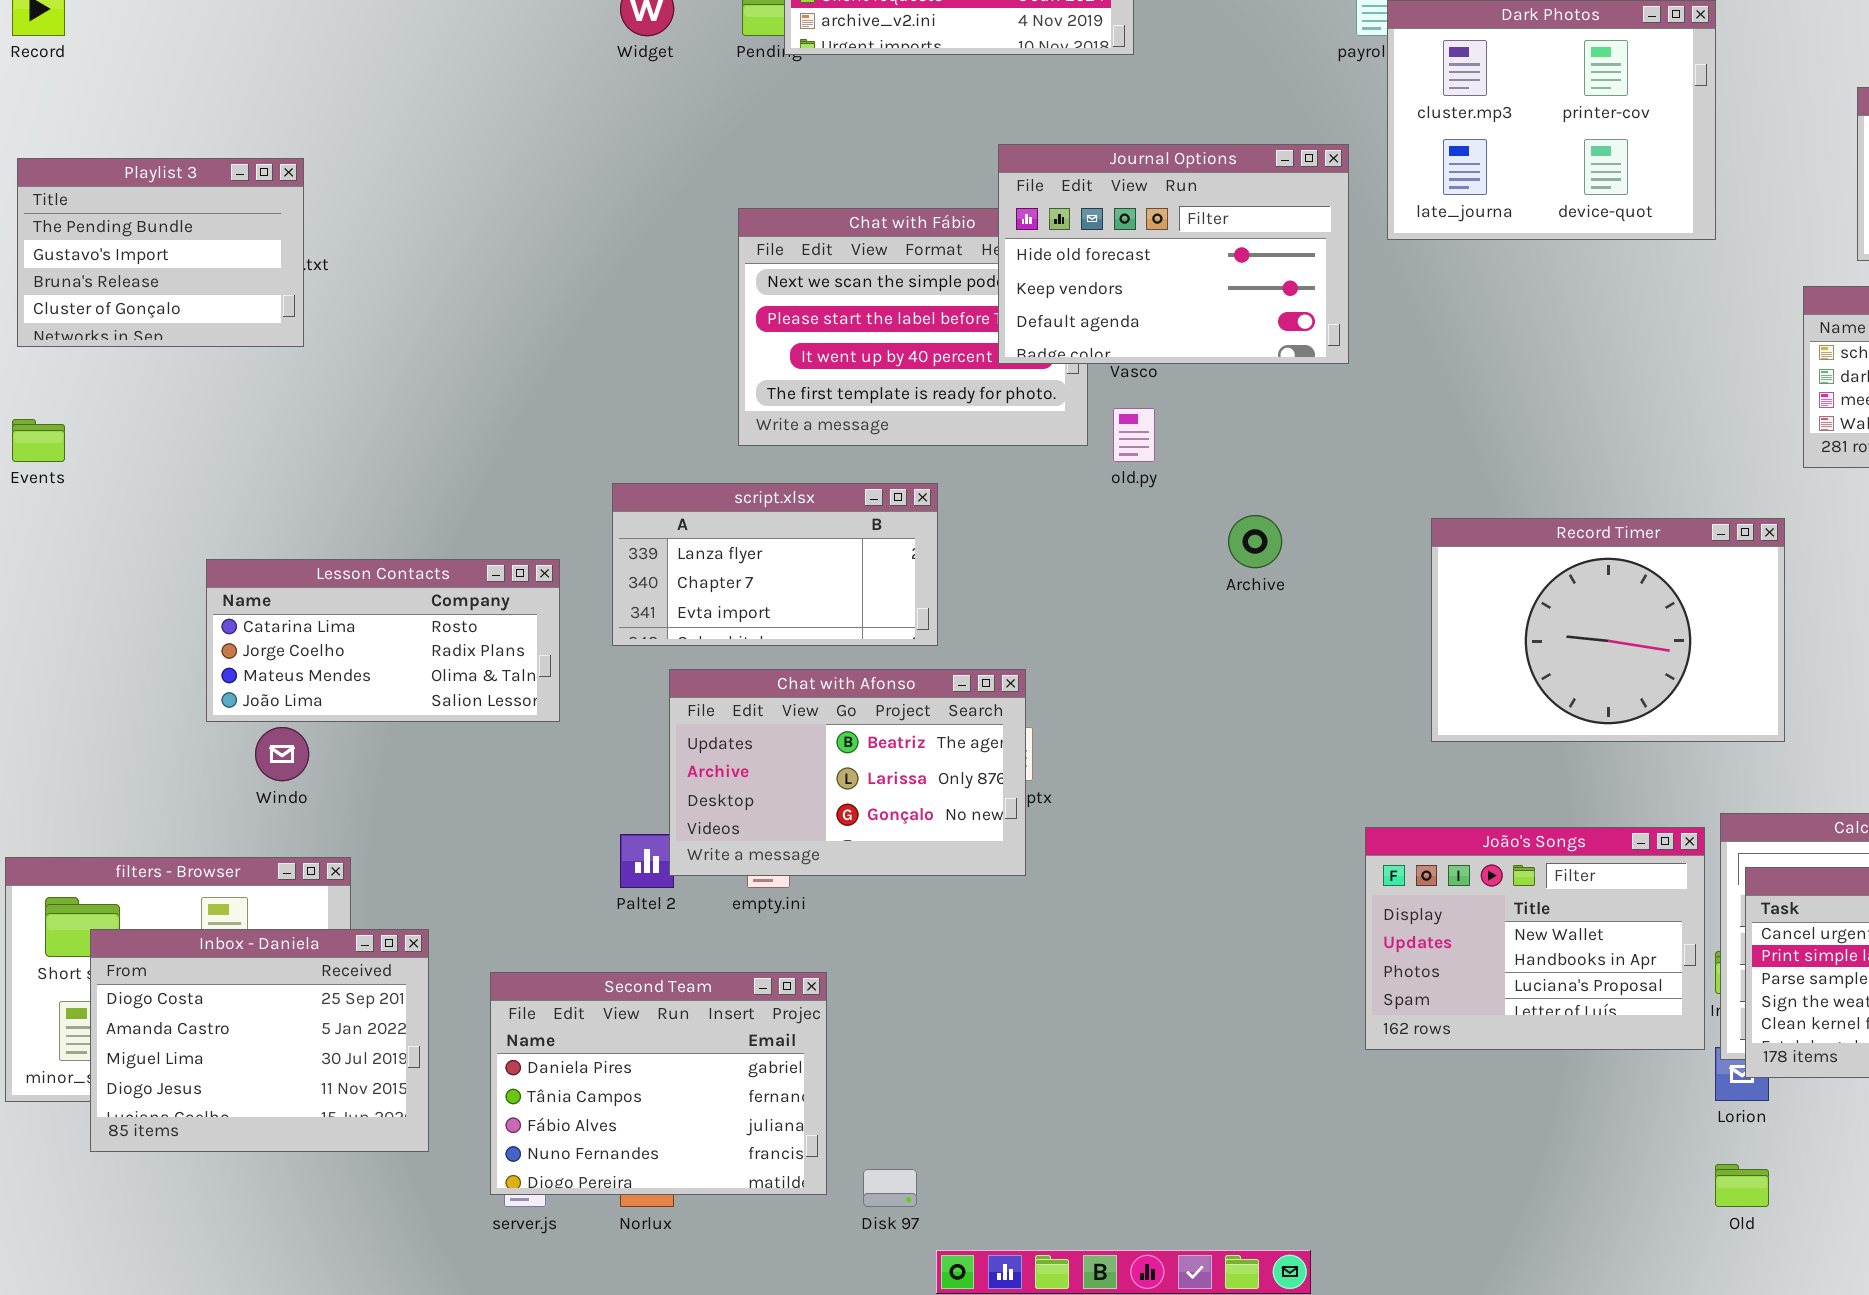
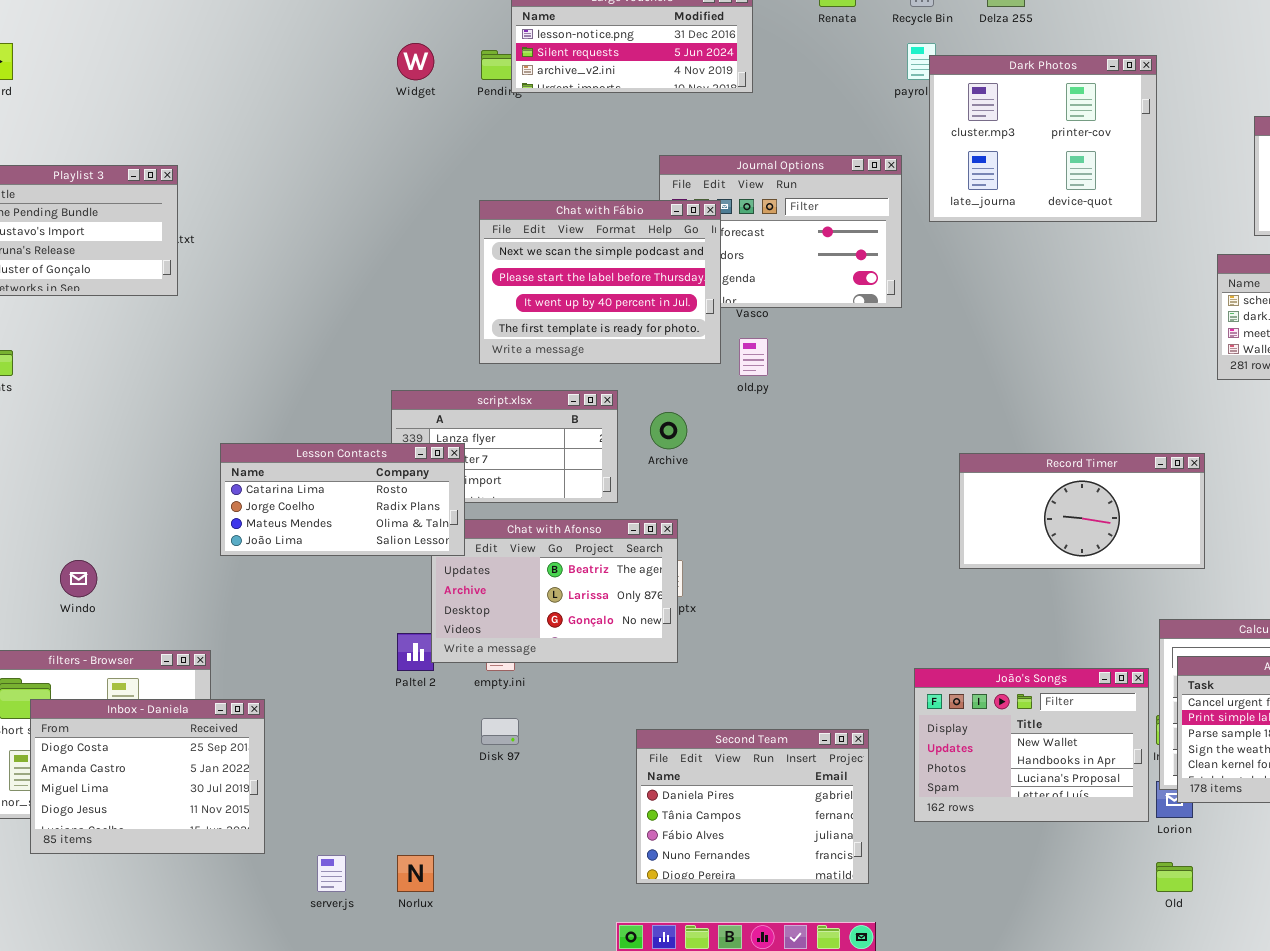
Chat with Fábio: [738,208,1088,446] -> [479,200,721,364], raised
Archive: [1228,515,1282,568] -> [650,412,687,449], moved
Record Timer: [1431,518,1785,742] -> [959,453,1205,569], resized
Lesson Contacts: [206,559,560,722] -> [220,443,465,556], moved
Windo: [255,727,309,781] -> [60,560,97,597], moved
João's Songs: [1365,827,1705,1050] -> [914,668,1149,822], moved
Second Team: [490,972,827,1195] -> [636,729,869,884], moved
Disk 97: [863,1169,917,1207] -> [481,718,519,745], moved

